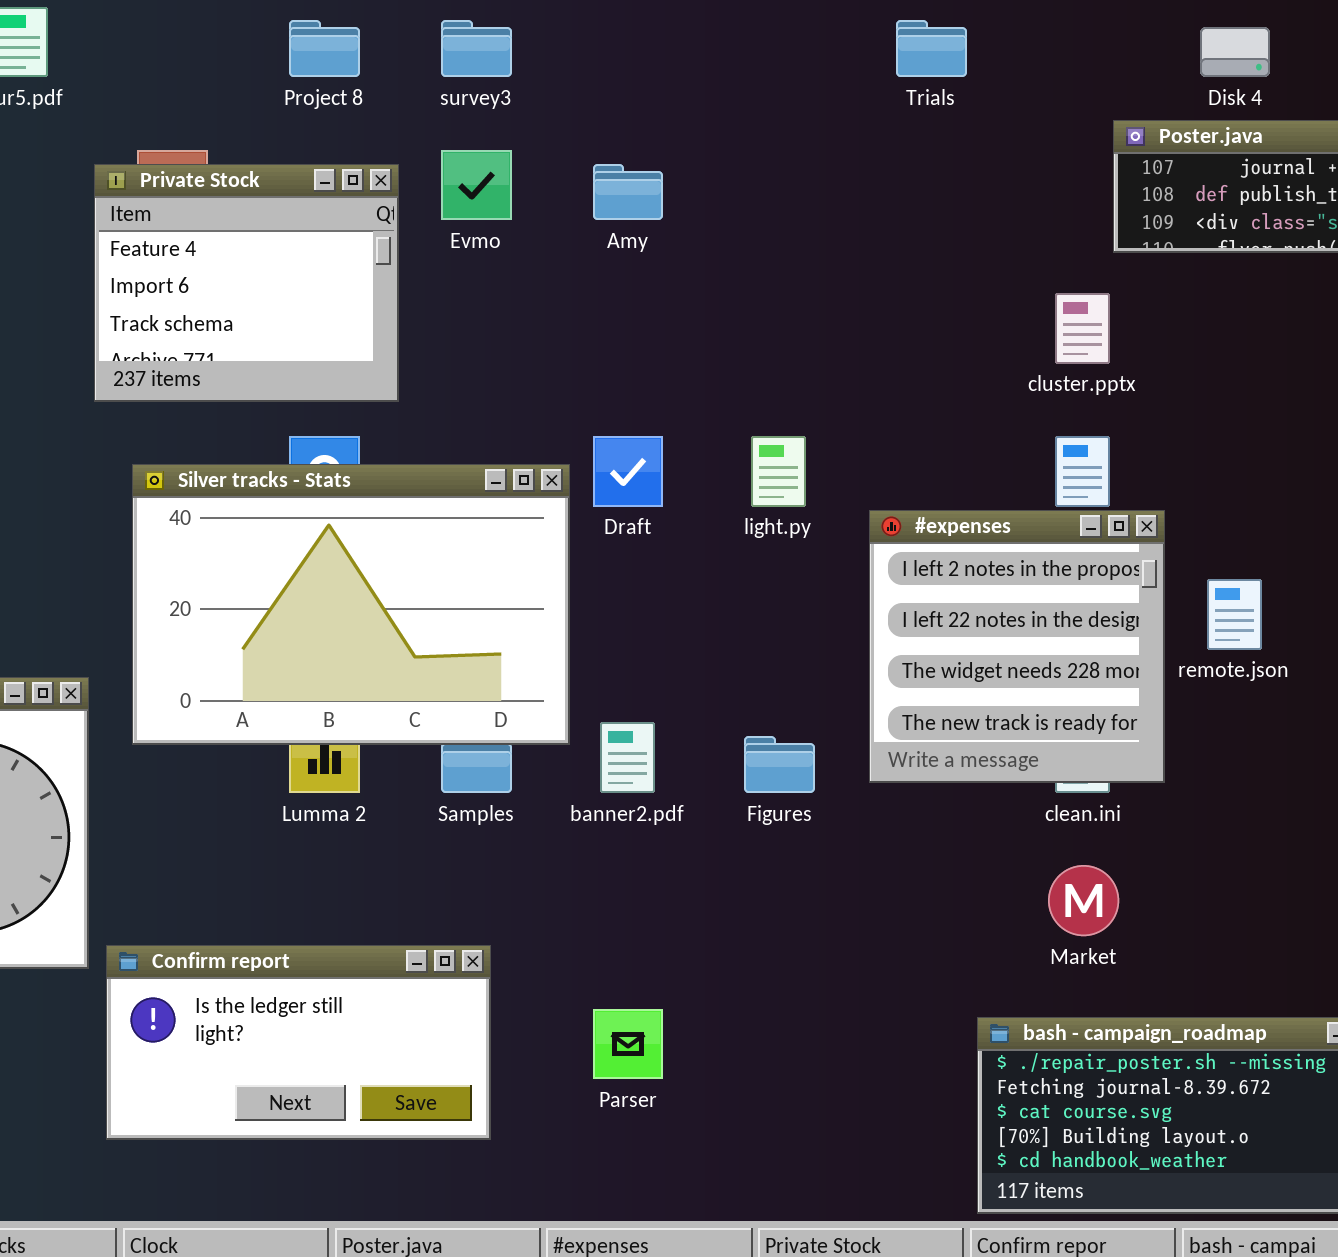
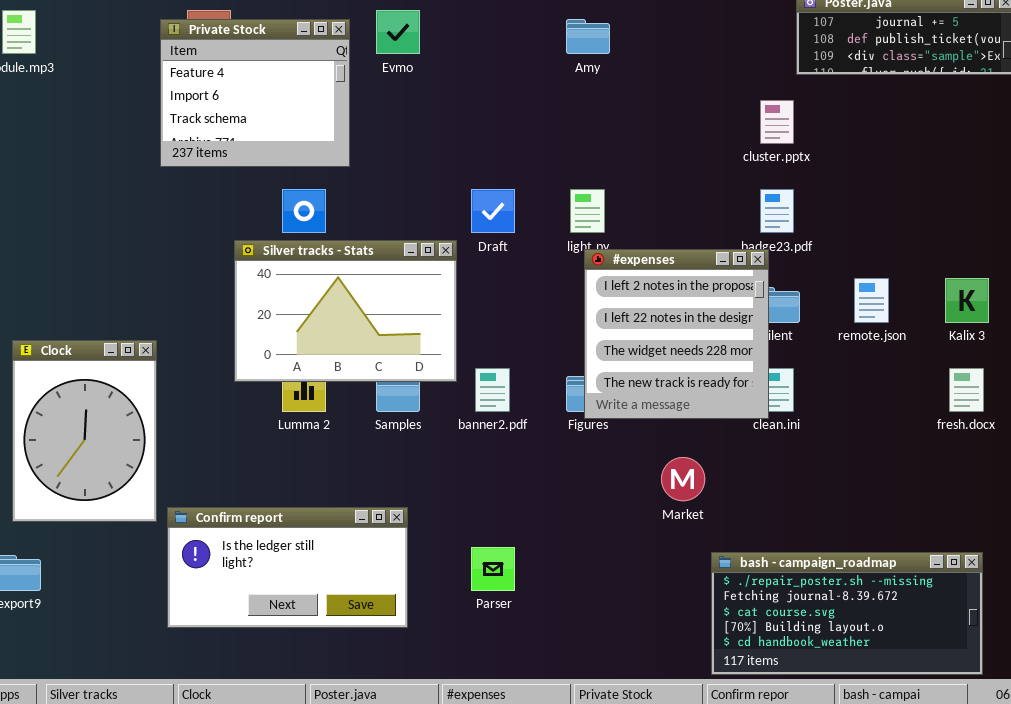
Amy: [593,164,663,220] -> [566,19,610,54], moved
Silver tracks - Stats: [132,464,570,745] -> [234,240,457,382], resized
#expenses: [869,510,1165,783] -> [584,249,769,419], moved
Market: [1048,865,1119,936] -> [661,457,705,501], moved

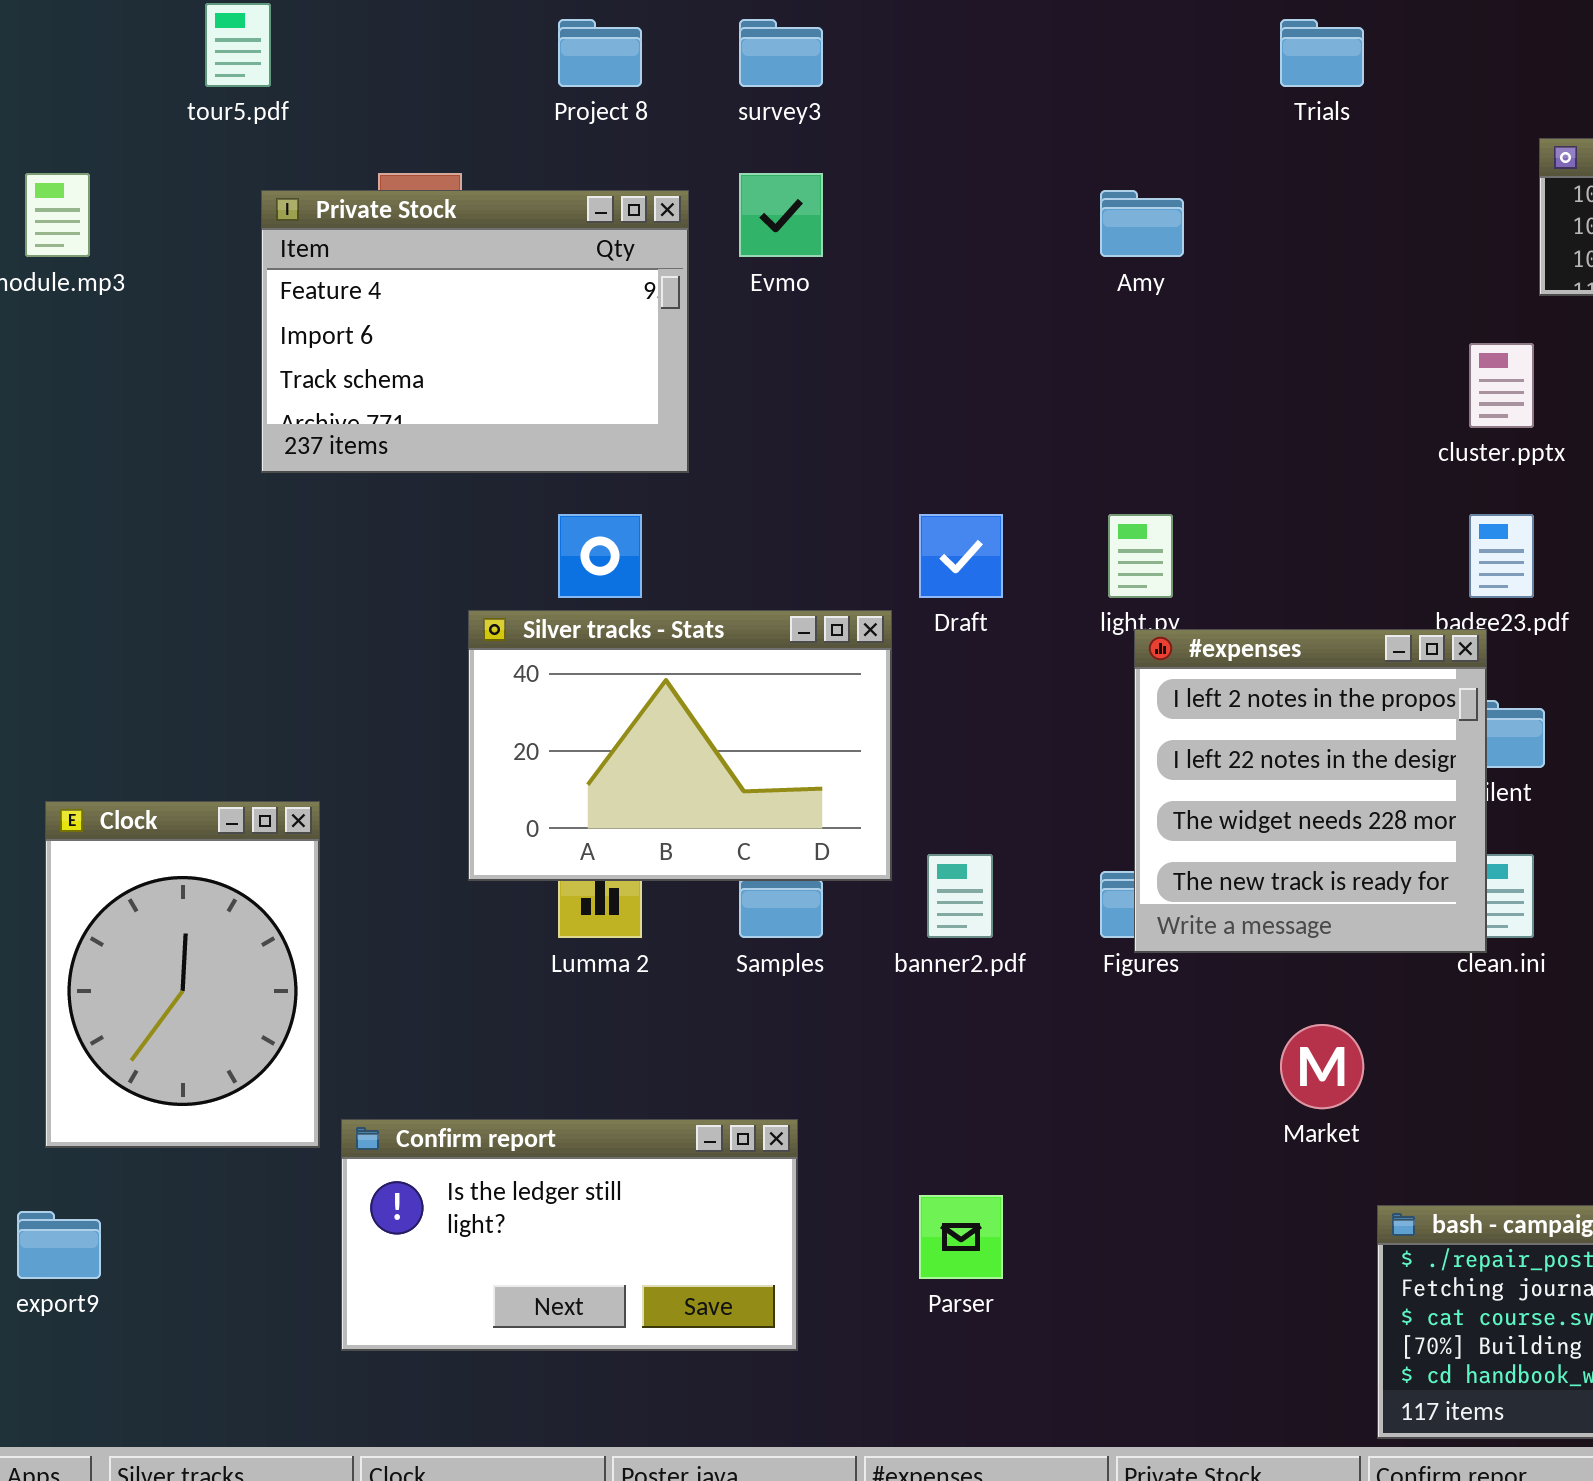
Private Stock: [160,19,350,167] -> [261,190,689,473], resized

